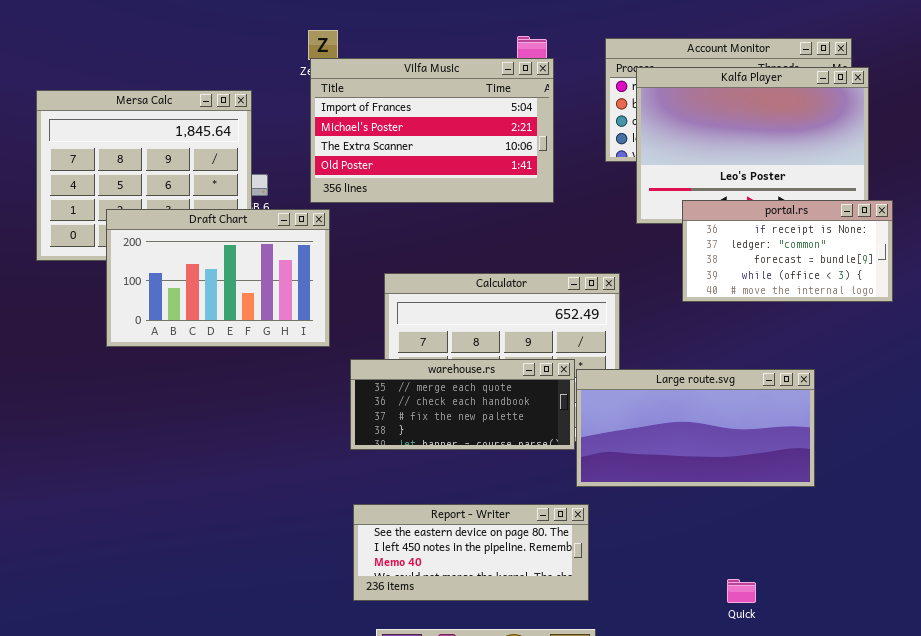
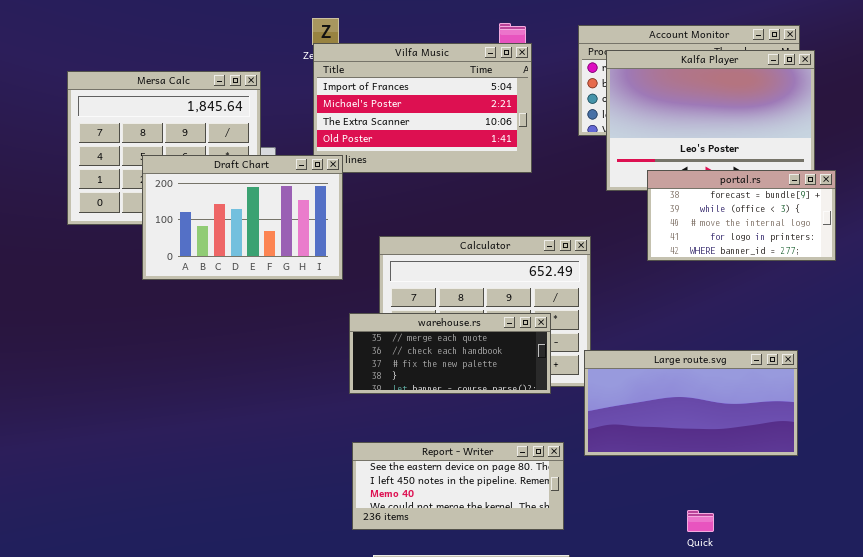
portal.rs: [682,200,893,302] -> [647,170,836,261], scrolled down 2 rows
Draft Chart: [106,209,330,347] -> [142,155,343,280], moved
Large route.svg: [576,369,815,487] -> [584,350,798,456], moved

